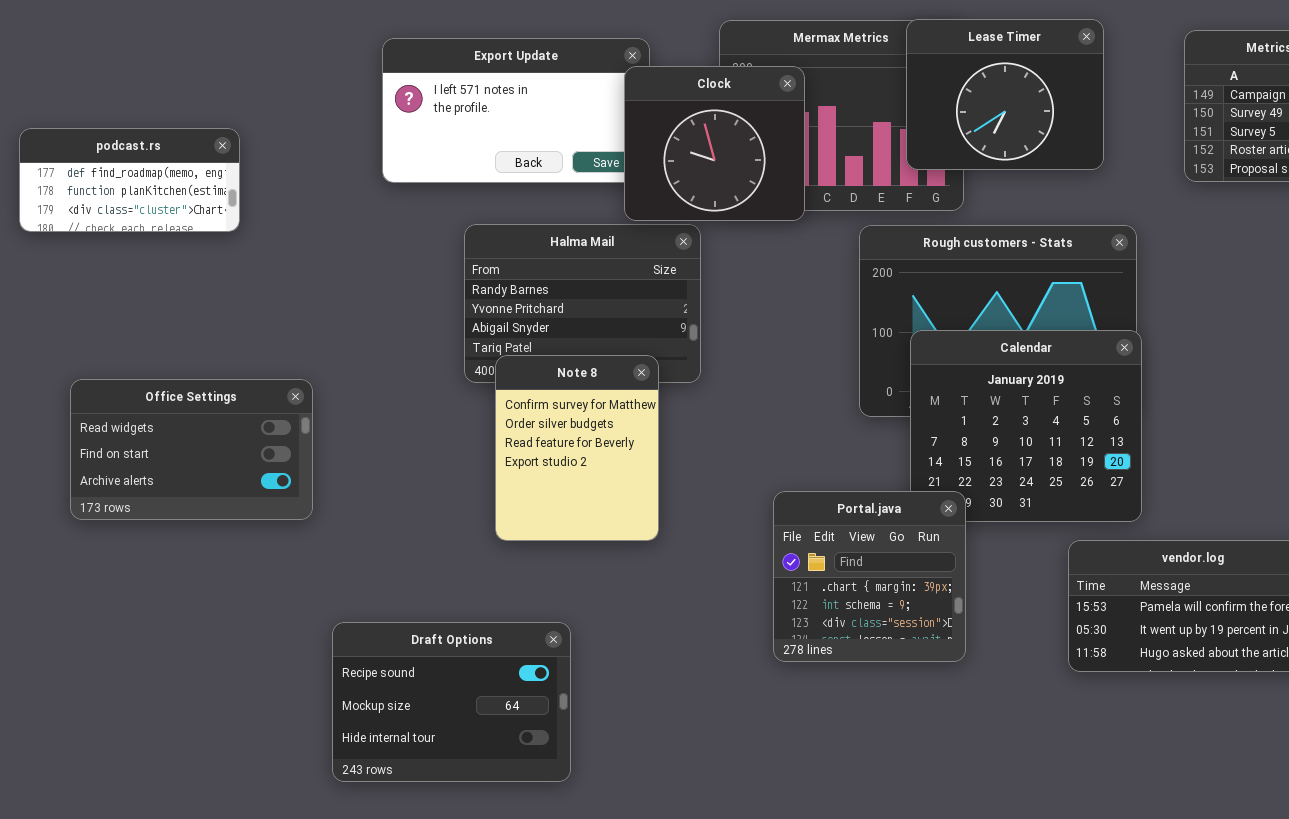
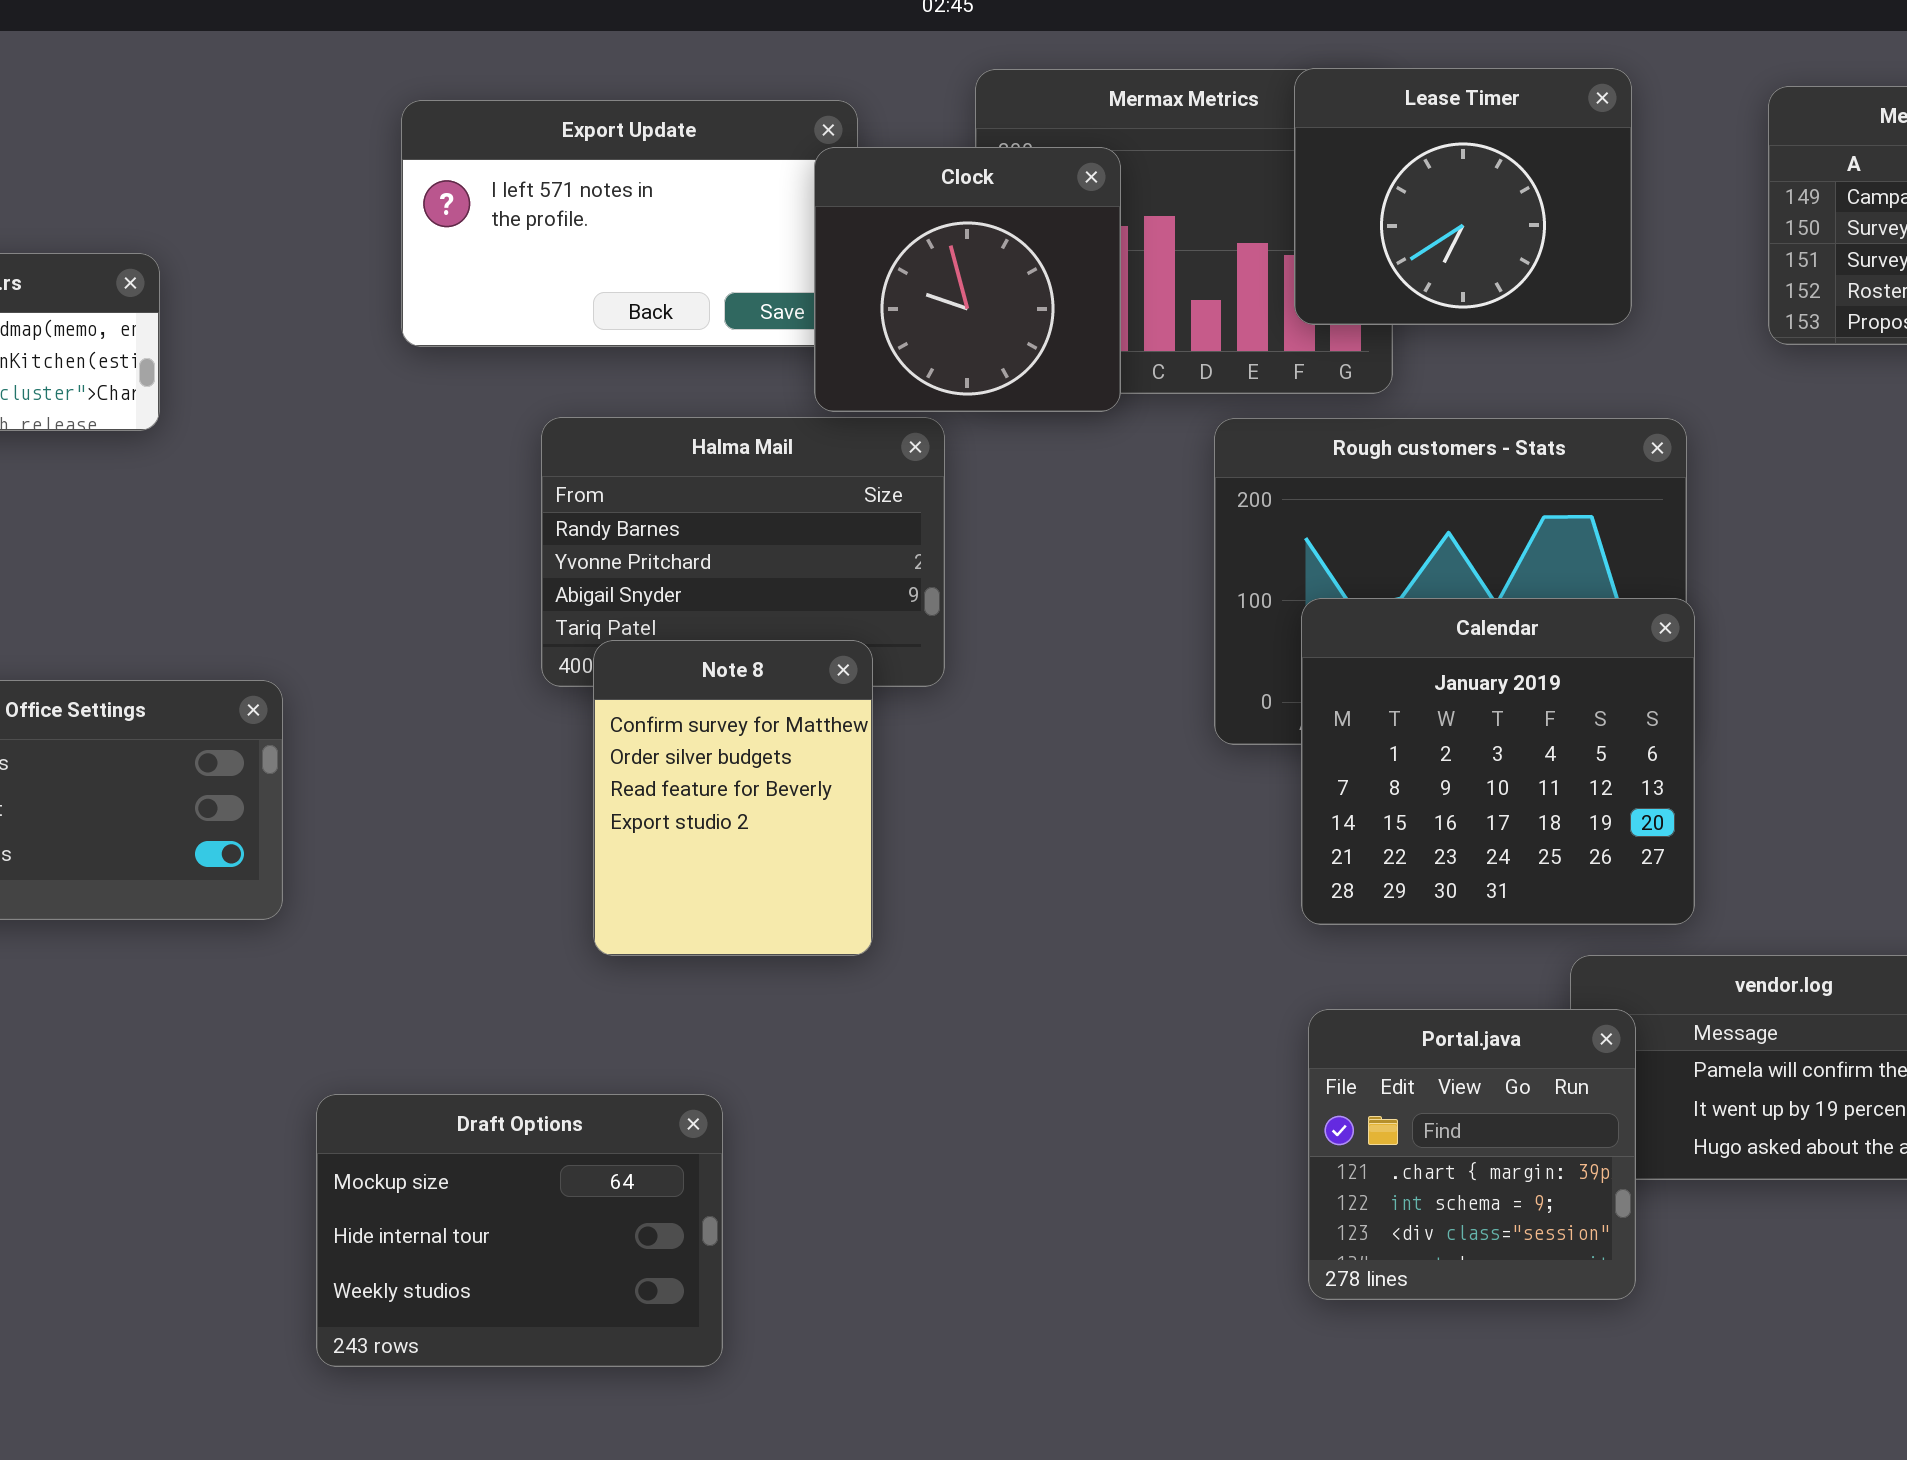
Portal.java: [773,491,966,662] -> [1308,1009,1636,1300], moved
Draft Options: [332,622,571,782] -> [316,1094,723,1367], scrolled down 1 row

